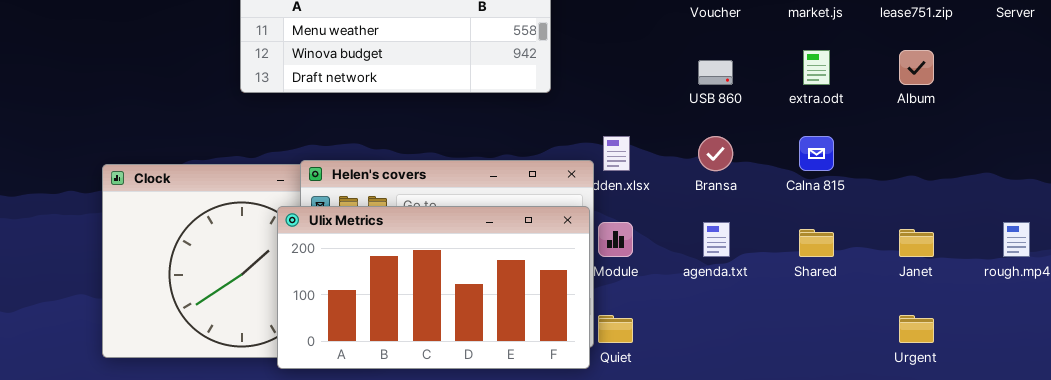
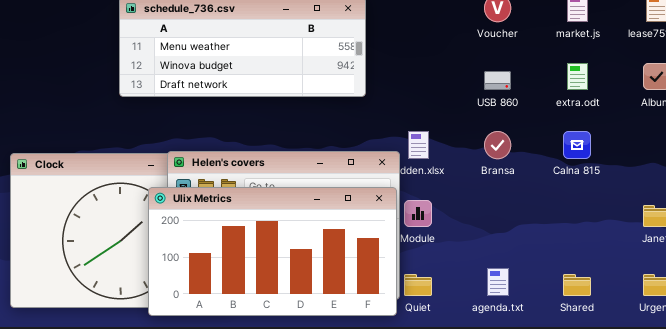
agenda.txt: [703,222,730,257] -> [487,268,509,296], moved
Shared: [799,229,834,257] -> [563,274,591,296], moved

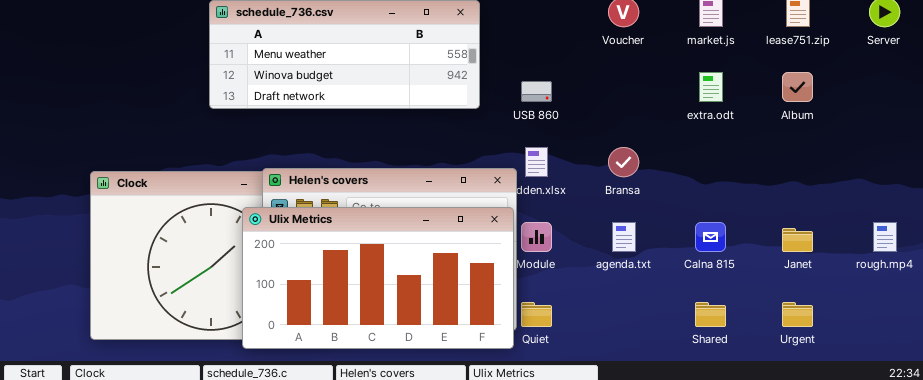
USB 860: [484,71,511,90] -> [521,81,552,102], moved
Calna 815: [563,131,591,159] -> [695,222,726,252], moved
agenda.txt: [487,268,509,296] -> [612,222,636,252], moved

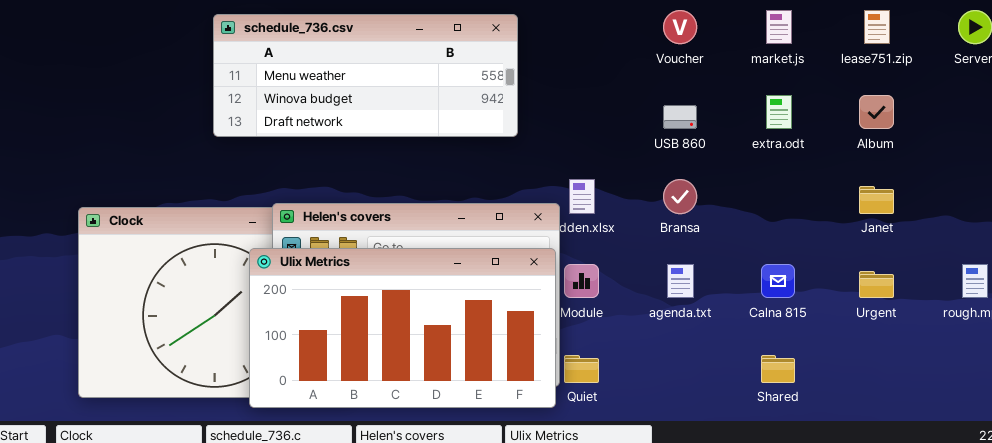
USB 860: [521,81,552,102] -> [663,105,697,129], moved
Janet: [782,228,813,252] -> [859,186,894,214], moved
Urgent: [782,302,813,327] -> [859,271,894,298], moved

